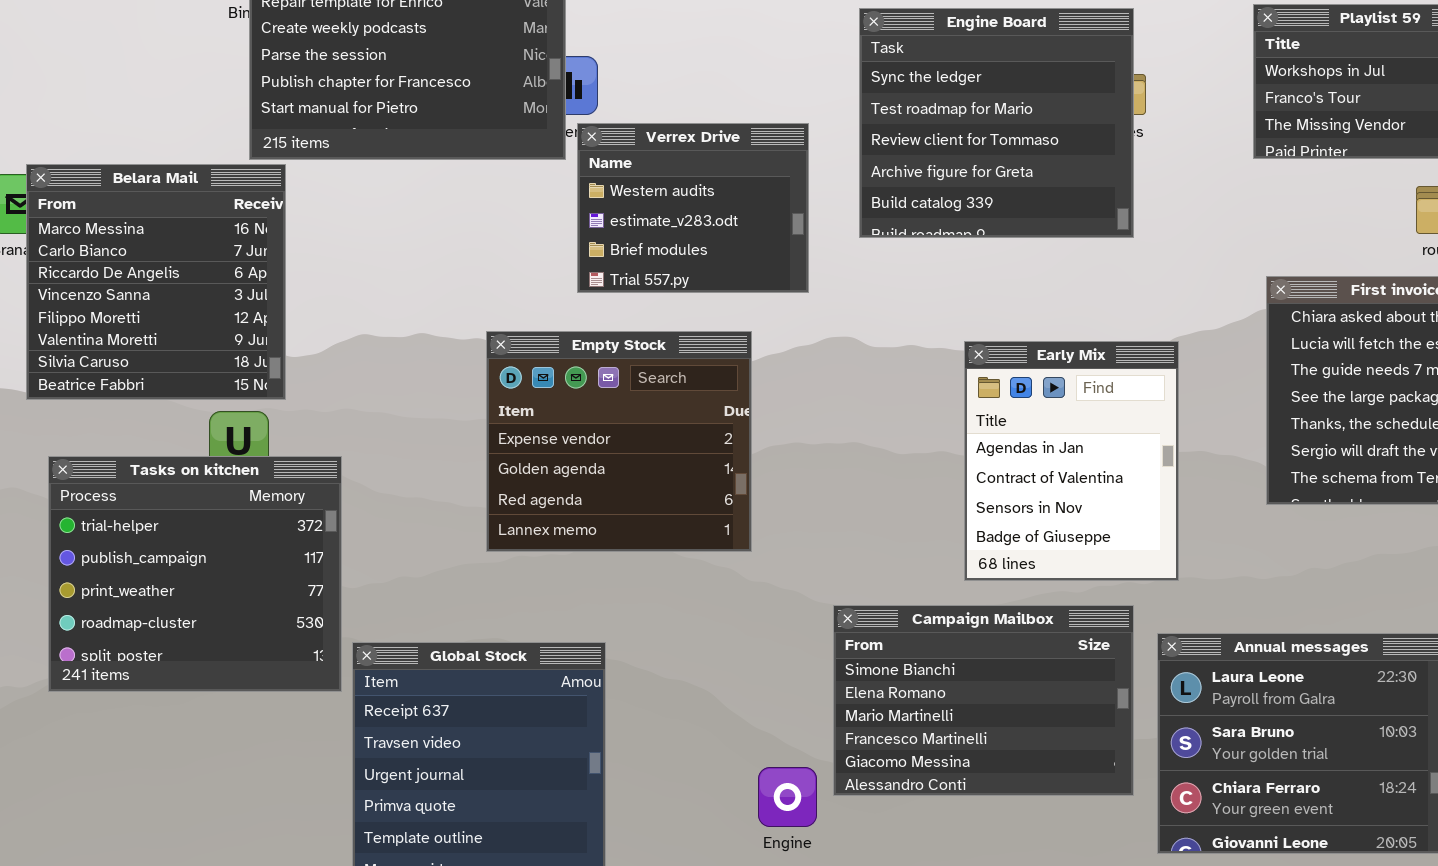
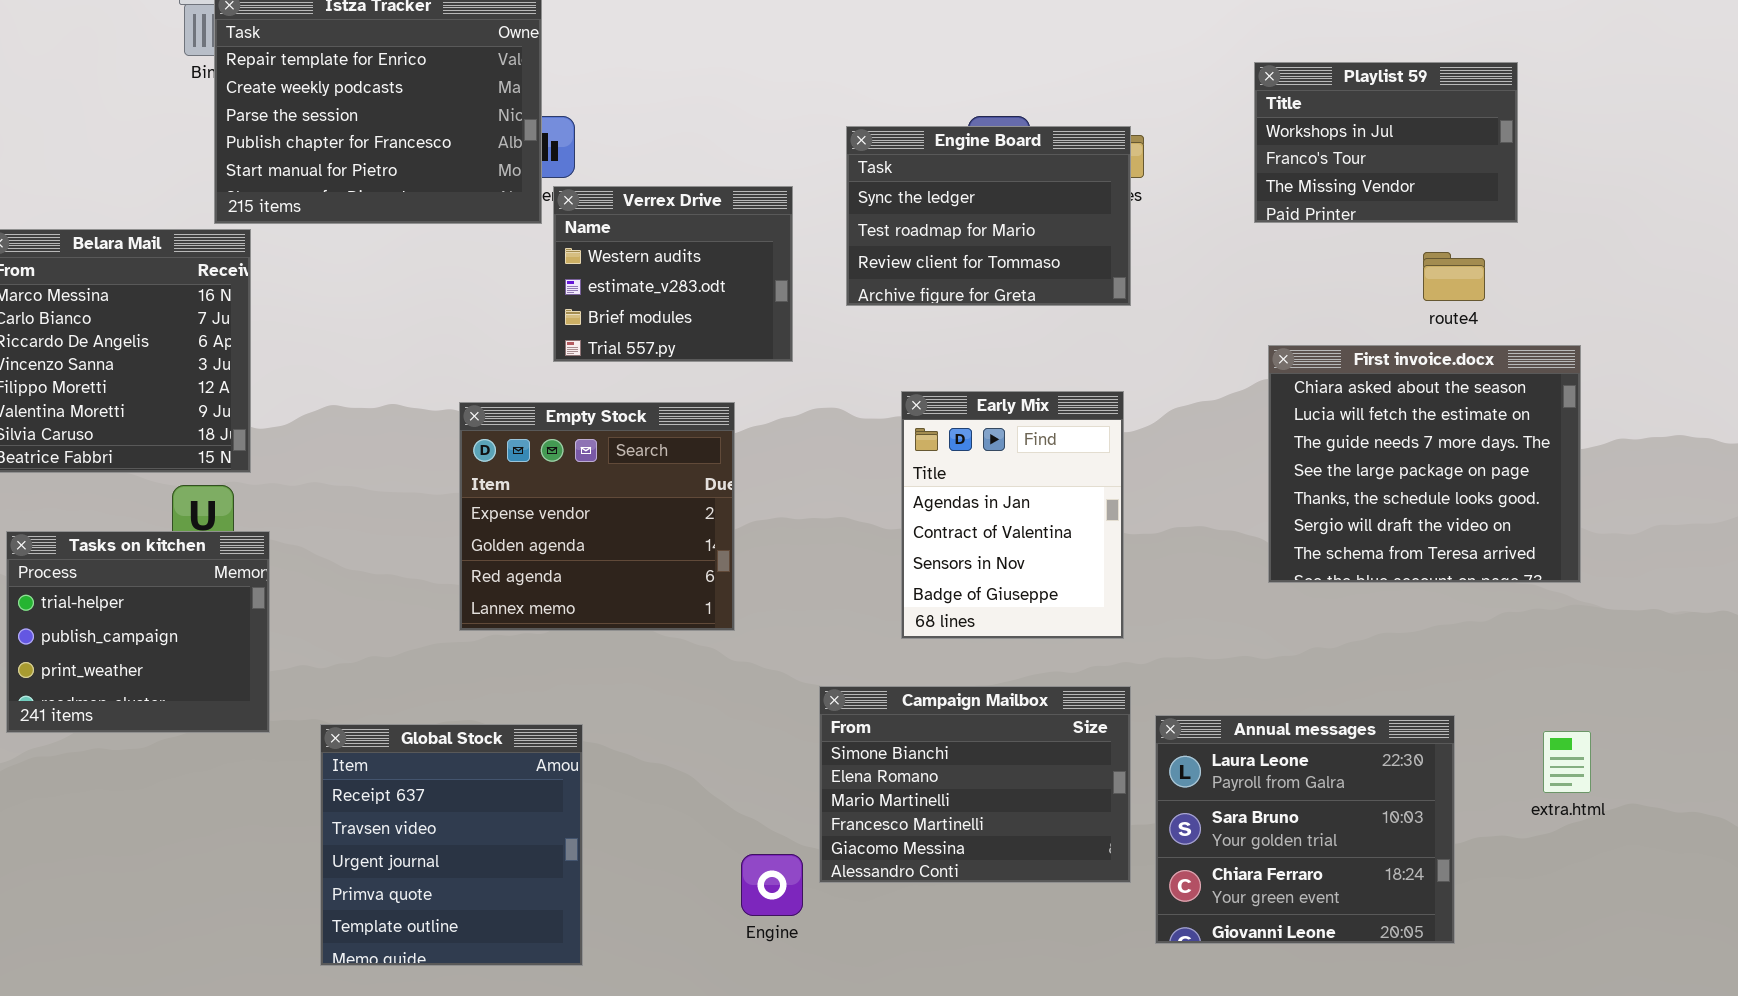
Engine Board: [859,8,1134,238] -> [846,126,1131,306], resized
Early Mix: [964,341,1179,581] -> [901,391,1124,639], moved
Tasks on kitchen: [48,456,342,692] -> [6,531,270,733], resized

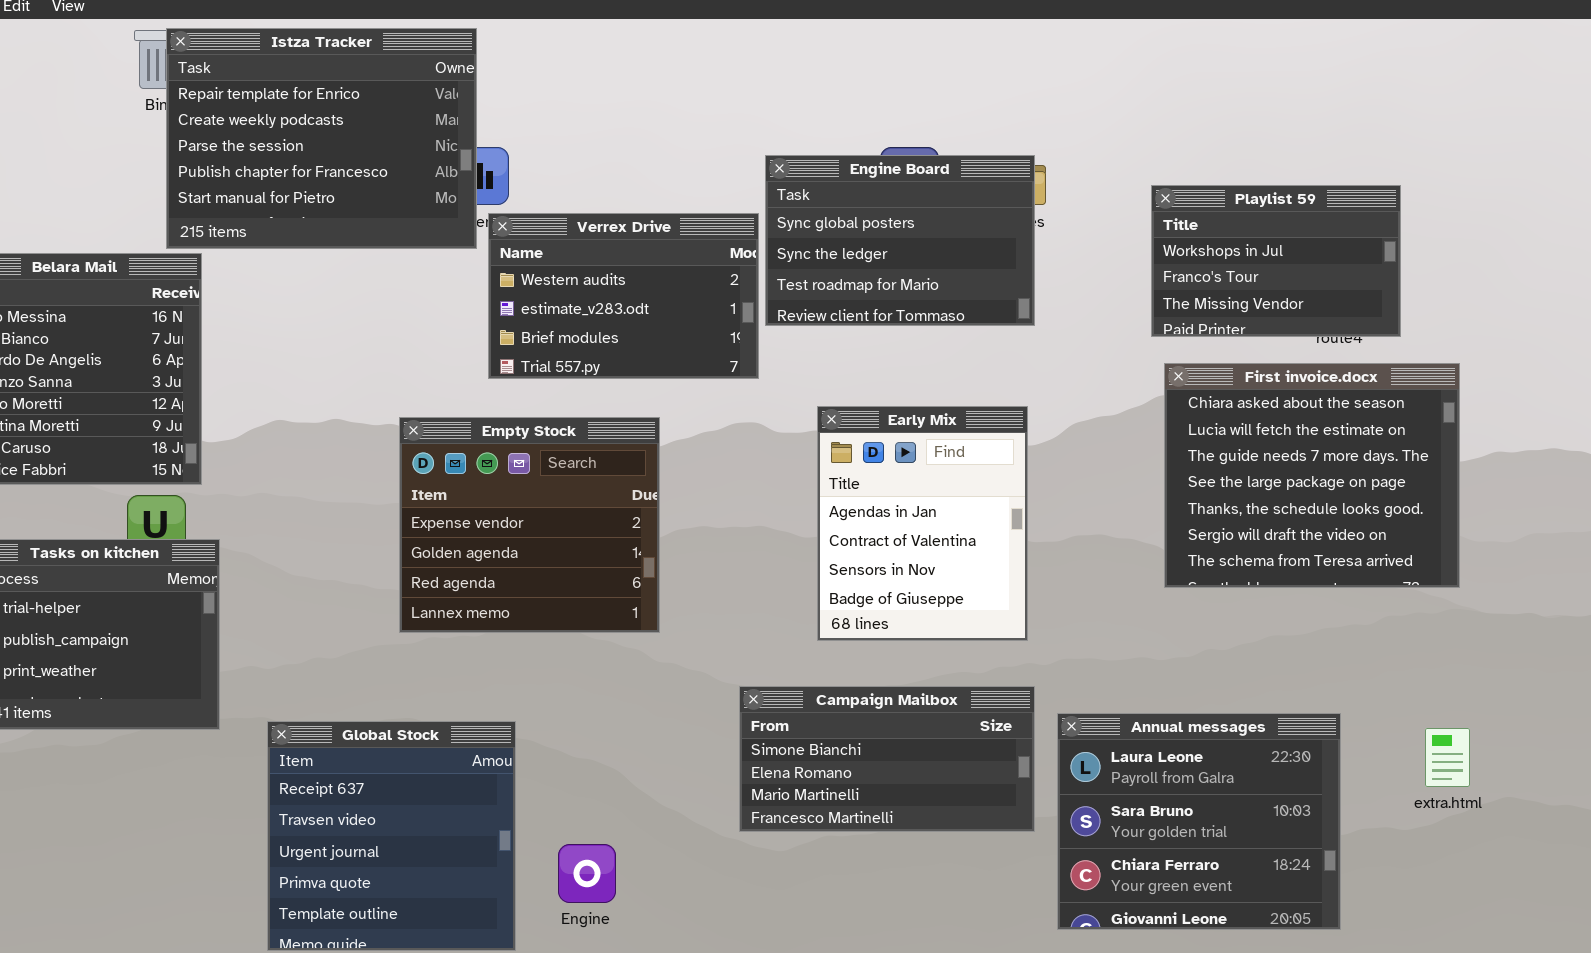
Playlist 59: [1254,62,1518,223] -> [1151,185,1401,337], moved
Engine Board: [846,126,1131,306] -> [765,155,1035,326], scrolled up 1 row
Verrex Drive: [553,186,793,362] -> [488,213,759,379], resized
Campaign Mailbox: [819,686,1131,883] -> [739,686,1035,832], resized
Engine: [741,854,803,916] -> [558,844,616,903], moved

